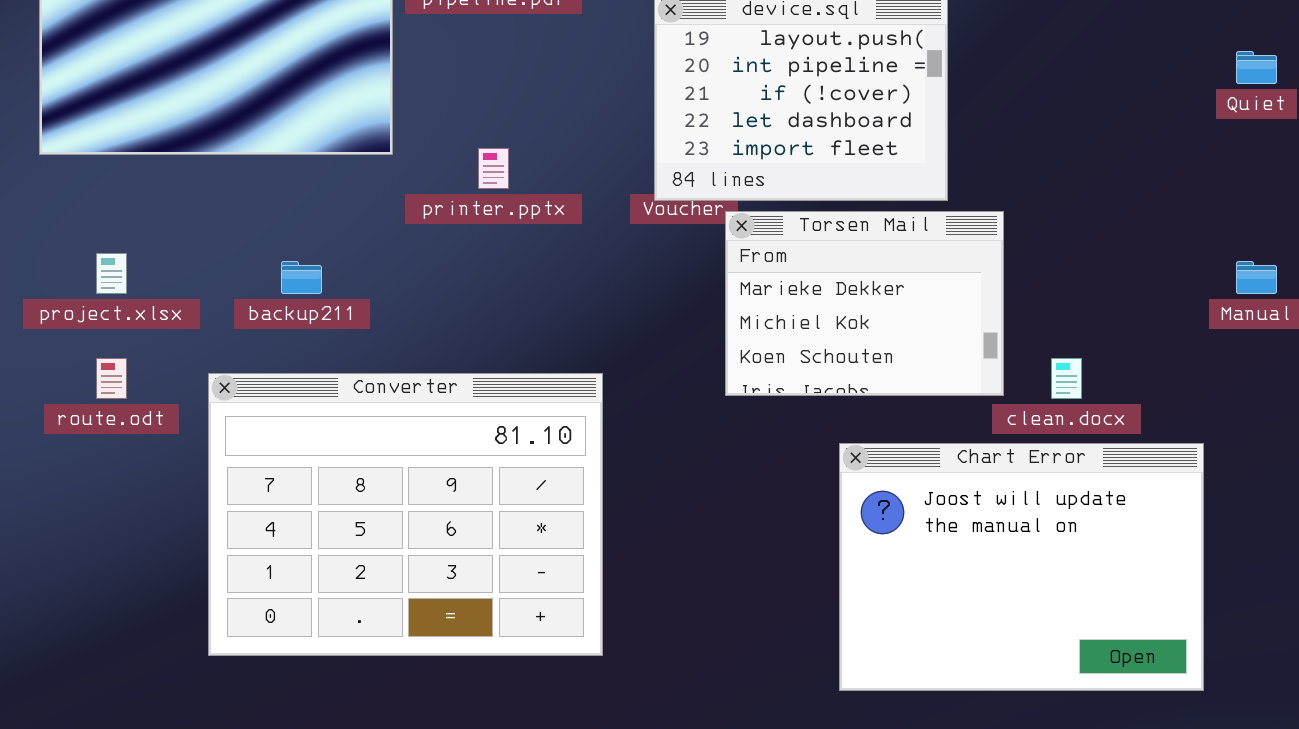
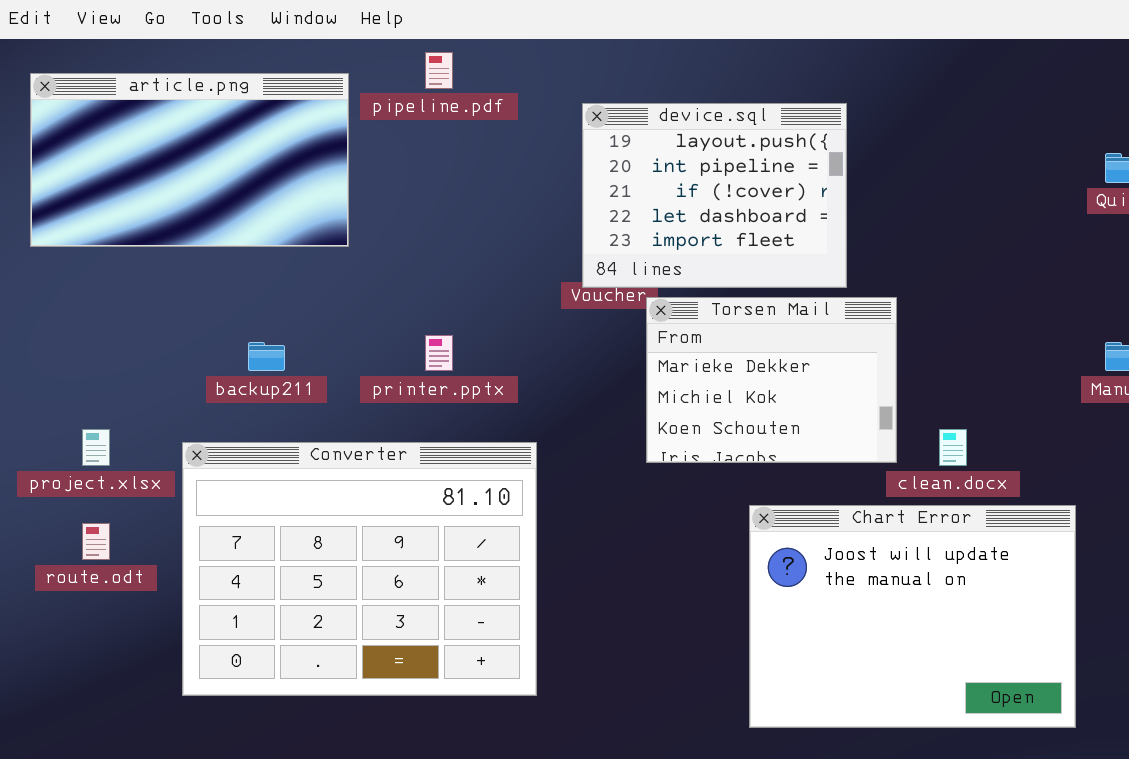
printer.pptx: [478,148,509,189] -> [425,335,453,371], moved
project.xlsx: [96,253,127,294] -> [82,429,110,466], moved
route.odt: [96,358,127,399] -> [82,523,110,560], moved

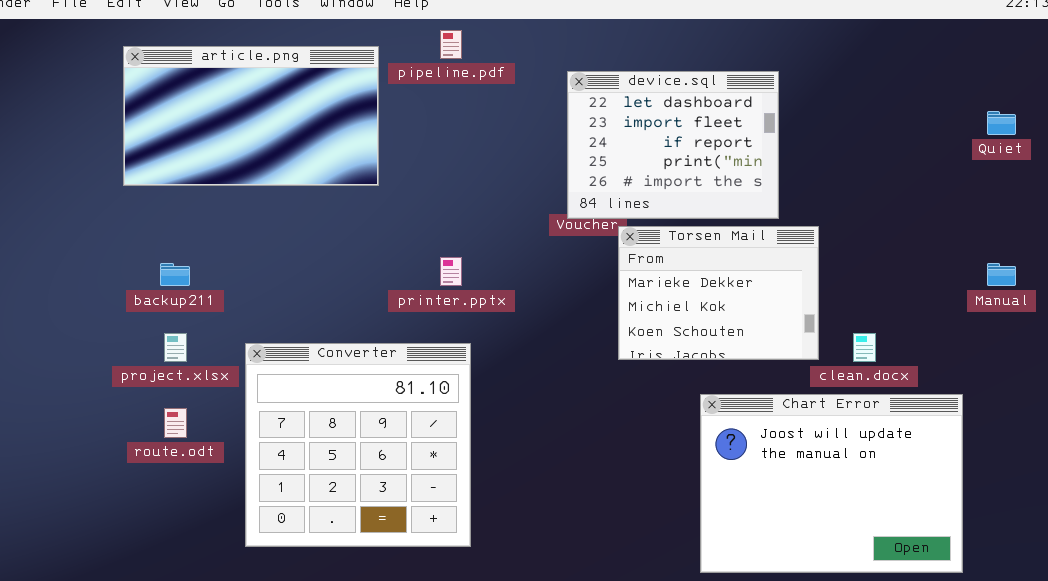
device.sql: [582,103,847,288] -> [567,71,779,219], scrolled down 3 rows
backup211: [248,342,285,371] -> [160,263,190,286], moved
Converter: [182,442,537,696] -> [245,343,471,547], resized

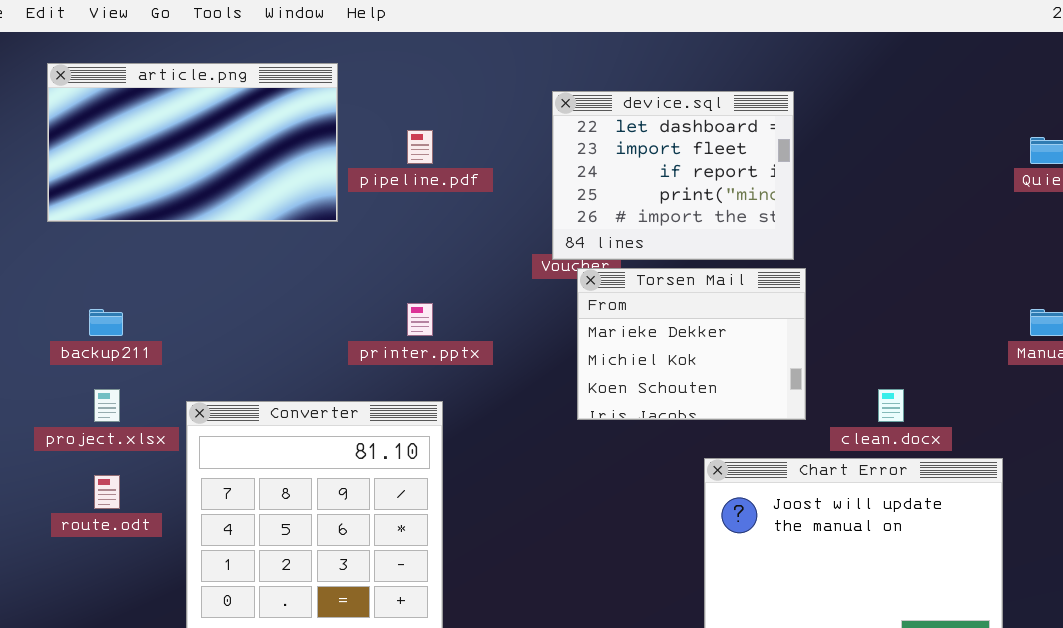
pipeline.pdf: [440,30,462,59] -> [407,130,433,164], moved
Torsen Mail: [618,226,819,360] -> [577,268,806,420], moved

